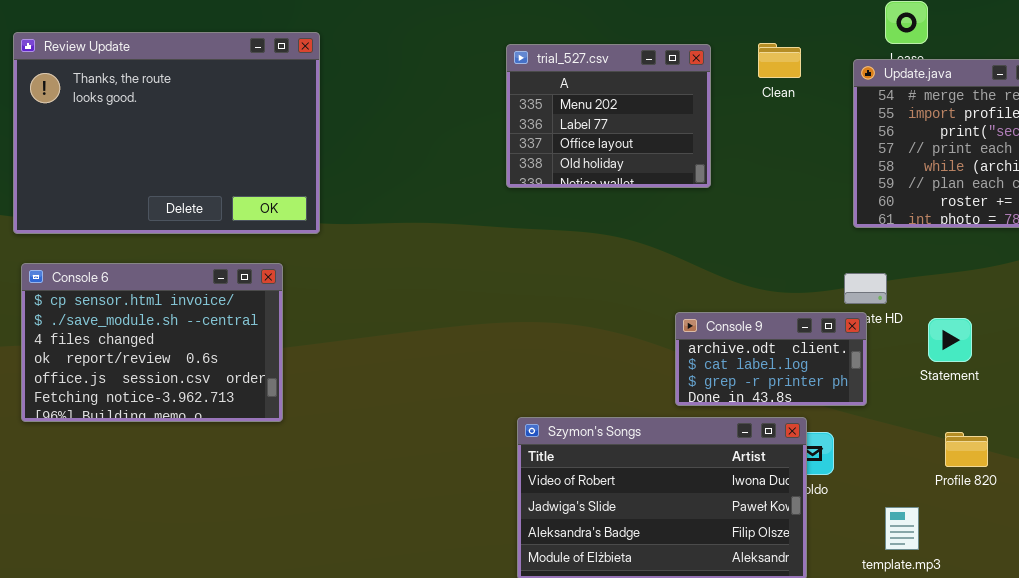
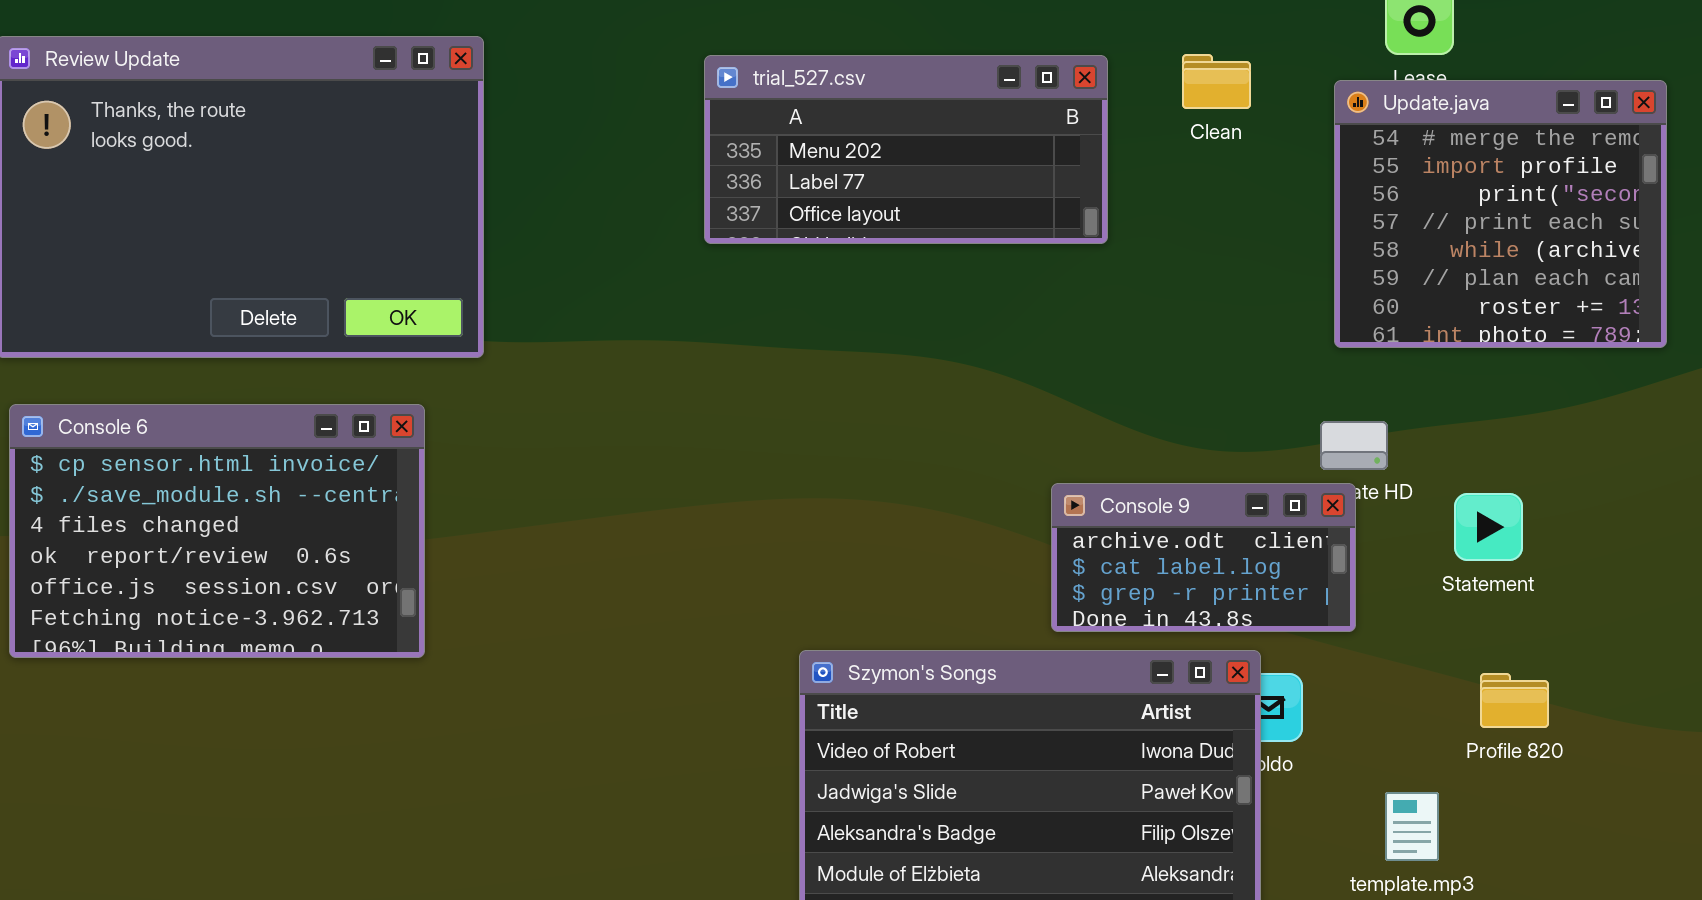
trial_527.csv: [506,44,711,188] -> [704,55,1108,244], resized

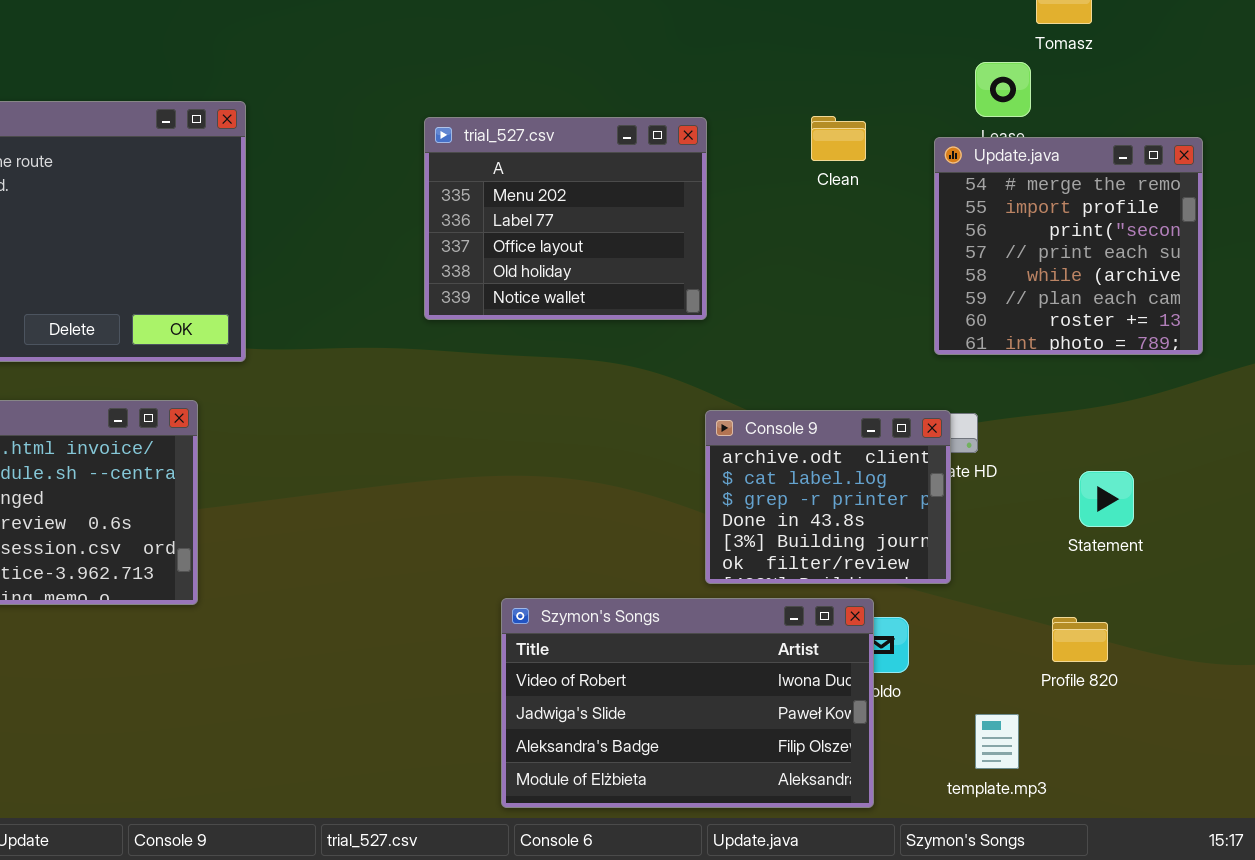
trial_527.csv: [704,55,1108,244] -> [424,117,707,320], resized
Console 9: [1051,483,1356,632] -> [705,410,951,584], resized
Statement: [1454,493,1523,561] -> [1079,471,1134,527], moved

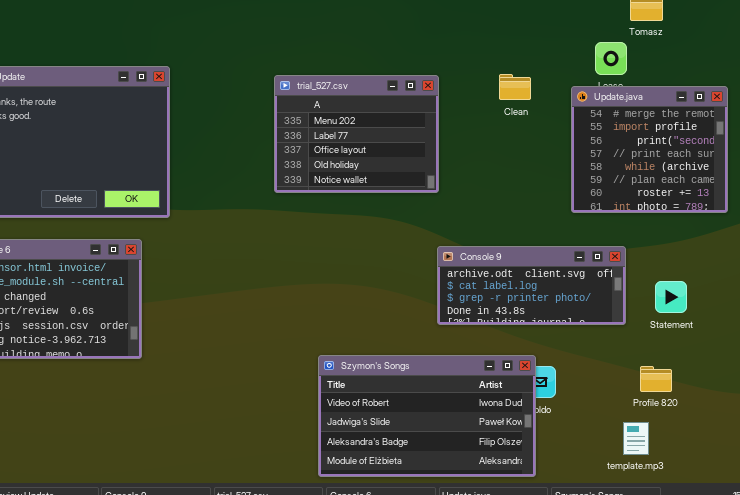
Console 9: [705,410,951,584] -> [437,246,626,325], resized
template.mp3: [975,714,1019,769] -> [623,422,649,455], moved

